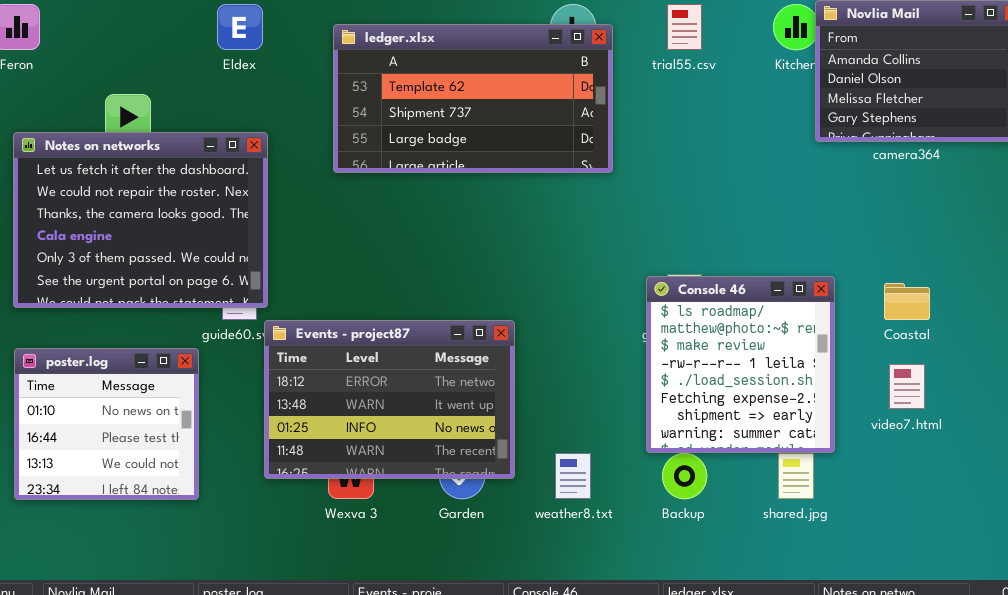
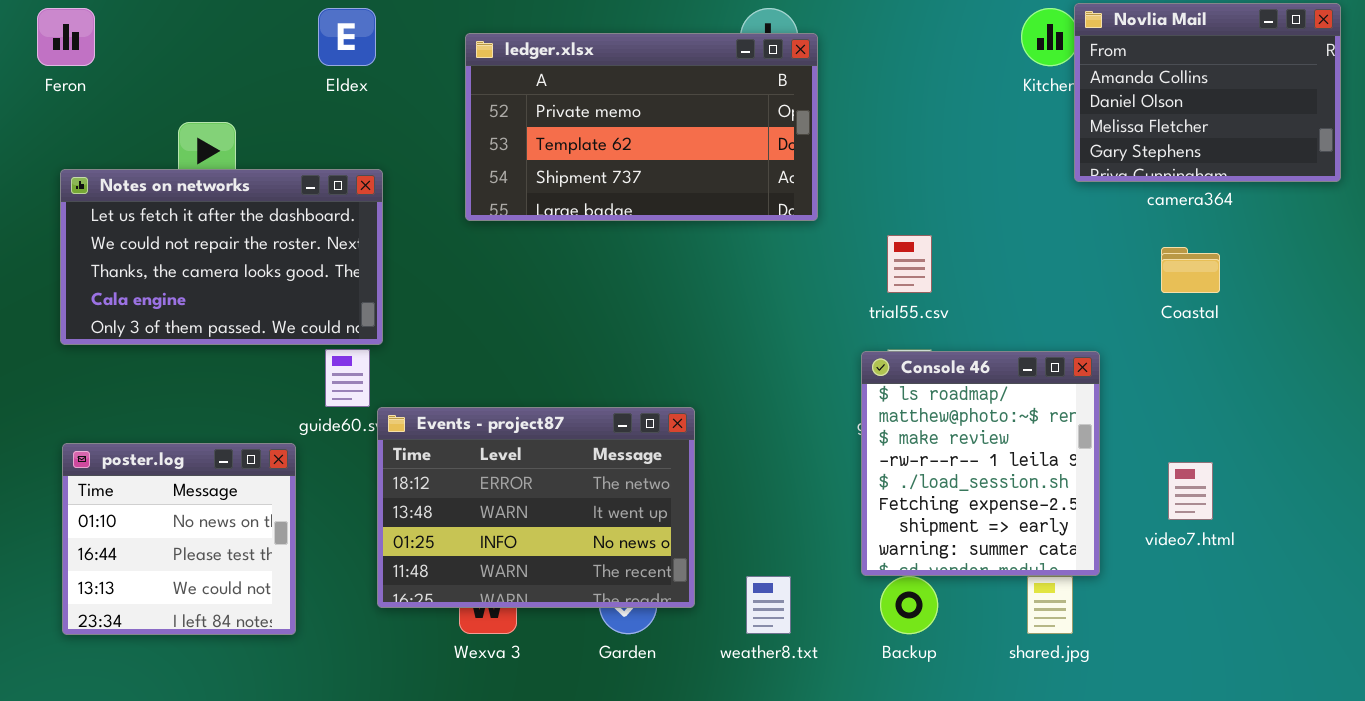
trial55.csv: [667,4,702,50] -> [887,235,932,293], moved
ledger.xlsx: [333,24,613,173] -> [465,33,818,221], scrolled up 1 row
Notes on networks: [13,132,268,308] -> [60,169,383,345], resized
Coastal: [884,283,930,320] -> [1161,247,1220,293], moved

